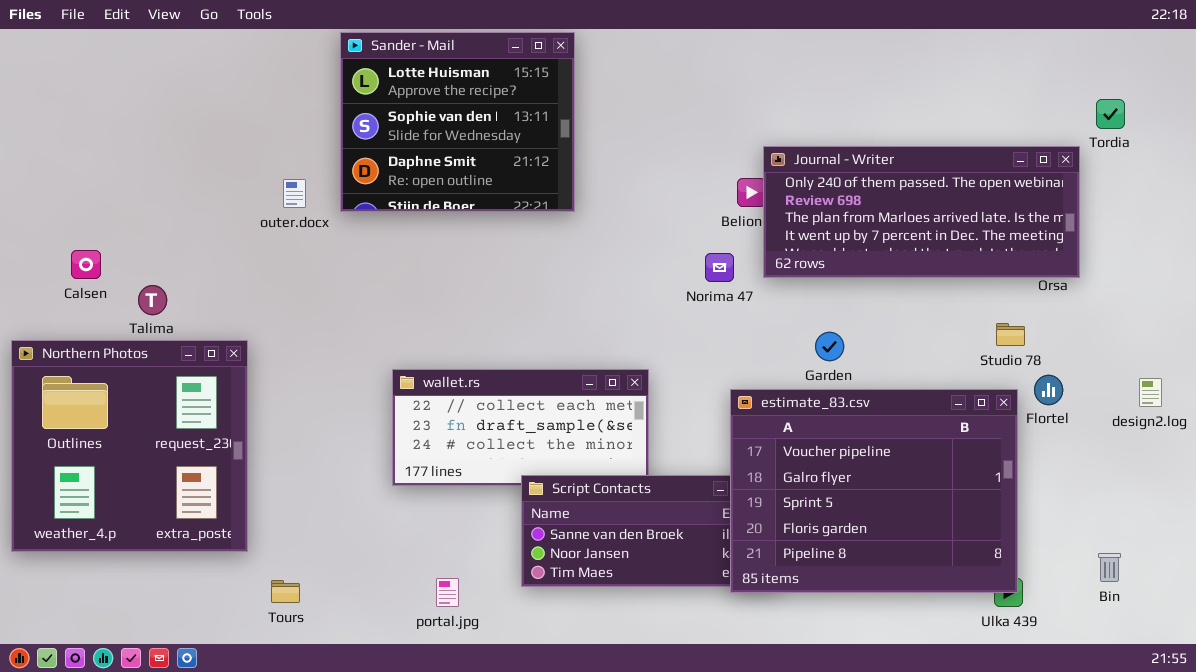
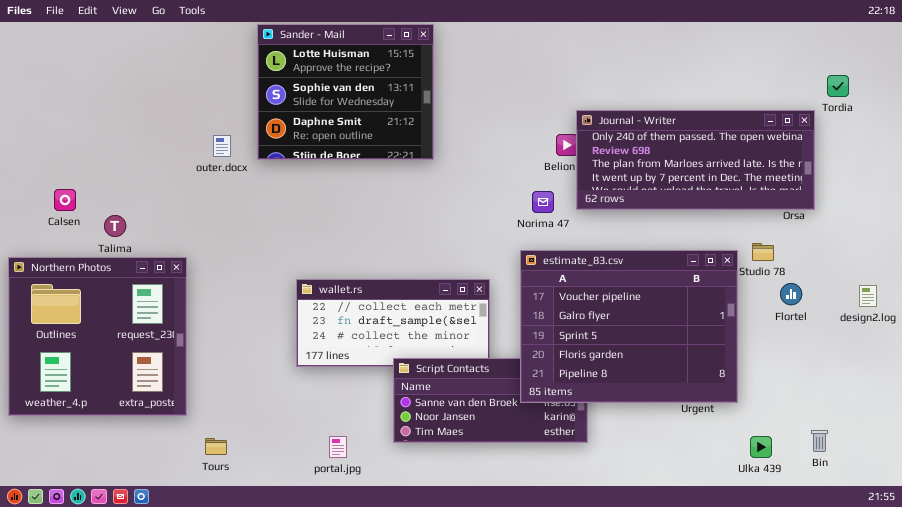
estimate_83.csv: [730,389,1018,593] -> [520,250,738,403], moved
Bin: [1098,553,1121,582] -> [811,430,828,452], moved

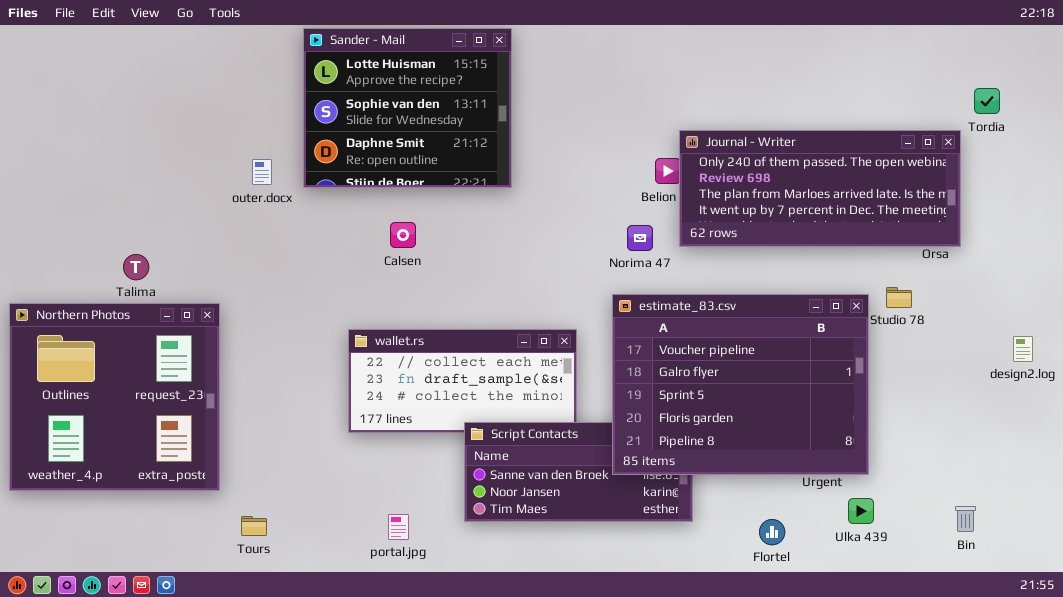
Calsen: [54,189,76,211] -> [390,222,416,248], moved
Flortel: [780,283,802,305] -> [759,519,785,545], moved
Ulka 439: [750,436,772,458] -> [848,498,874,524], moved

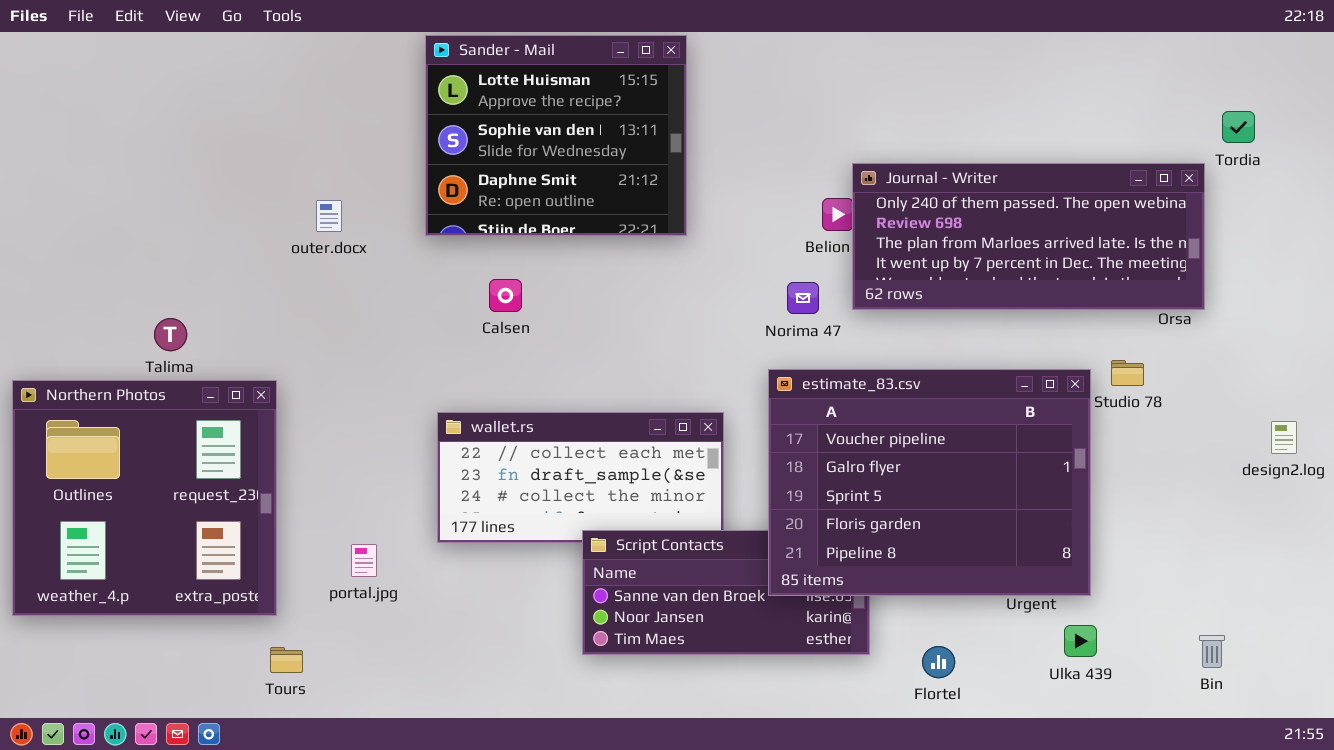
Sander - Mail: [303,28,512,188] -> [425,35,687,236], moved
portal.jpg: [388,514,409,540] -> [351,544,377,577], moved
Tours: [241,516,267,536] -> [270,647,303,673], moved
Flortel: [759,519,785,545] -> [922,646,955,678], moved

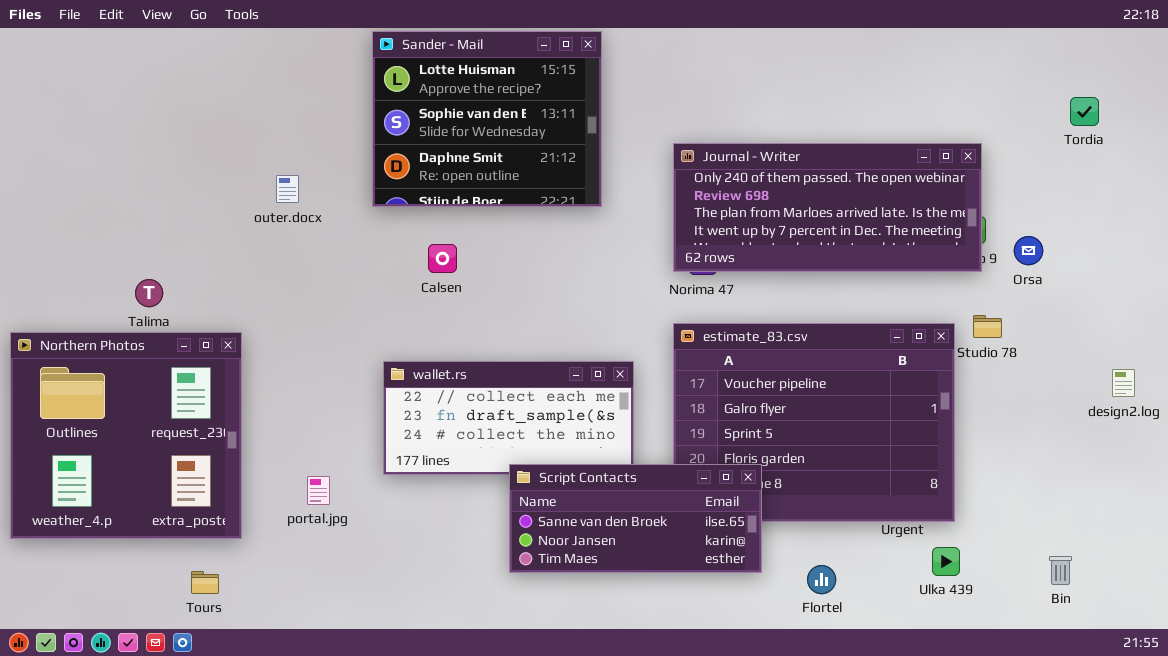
Journal - Writer: [852,163,1205,310] -> [673,143,982,272], moved
Script Contacts: [582,530,870,655] -> [509,464,762,573], raised
Tours: [270,647,303,673] -> [191,571,219,594], moved

